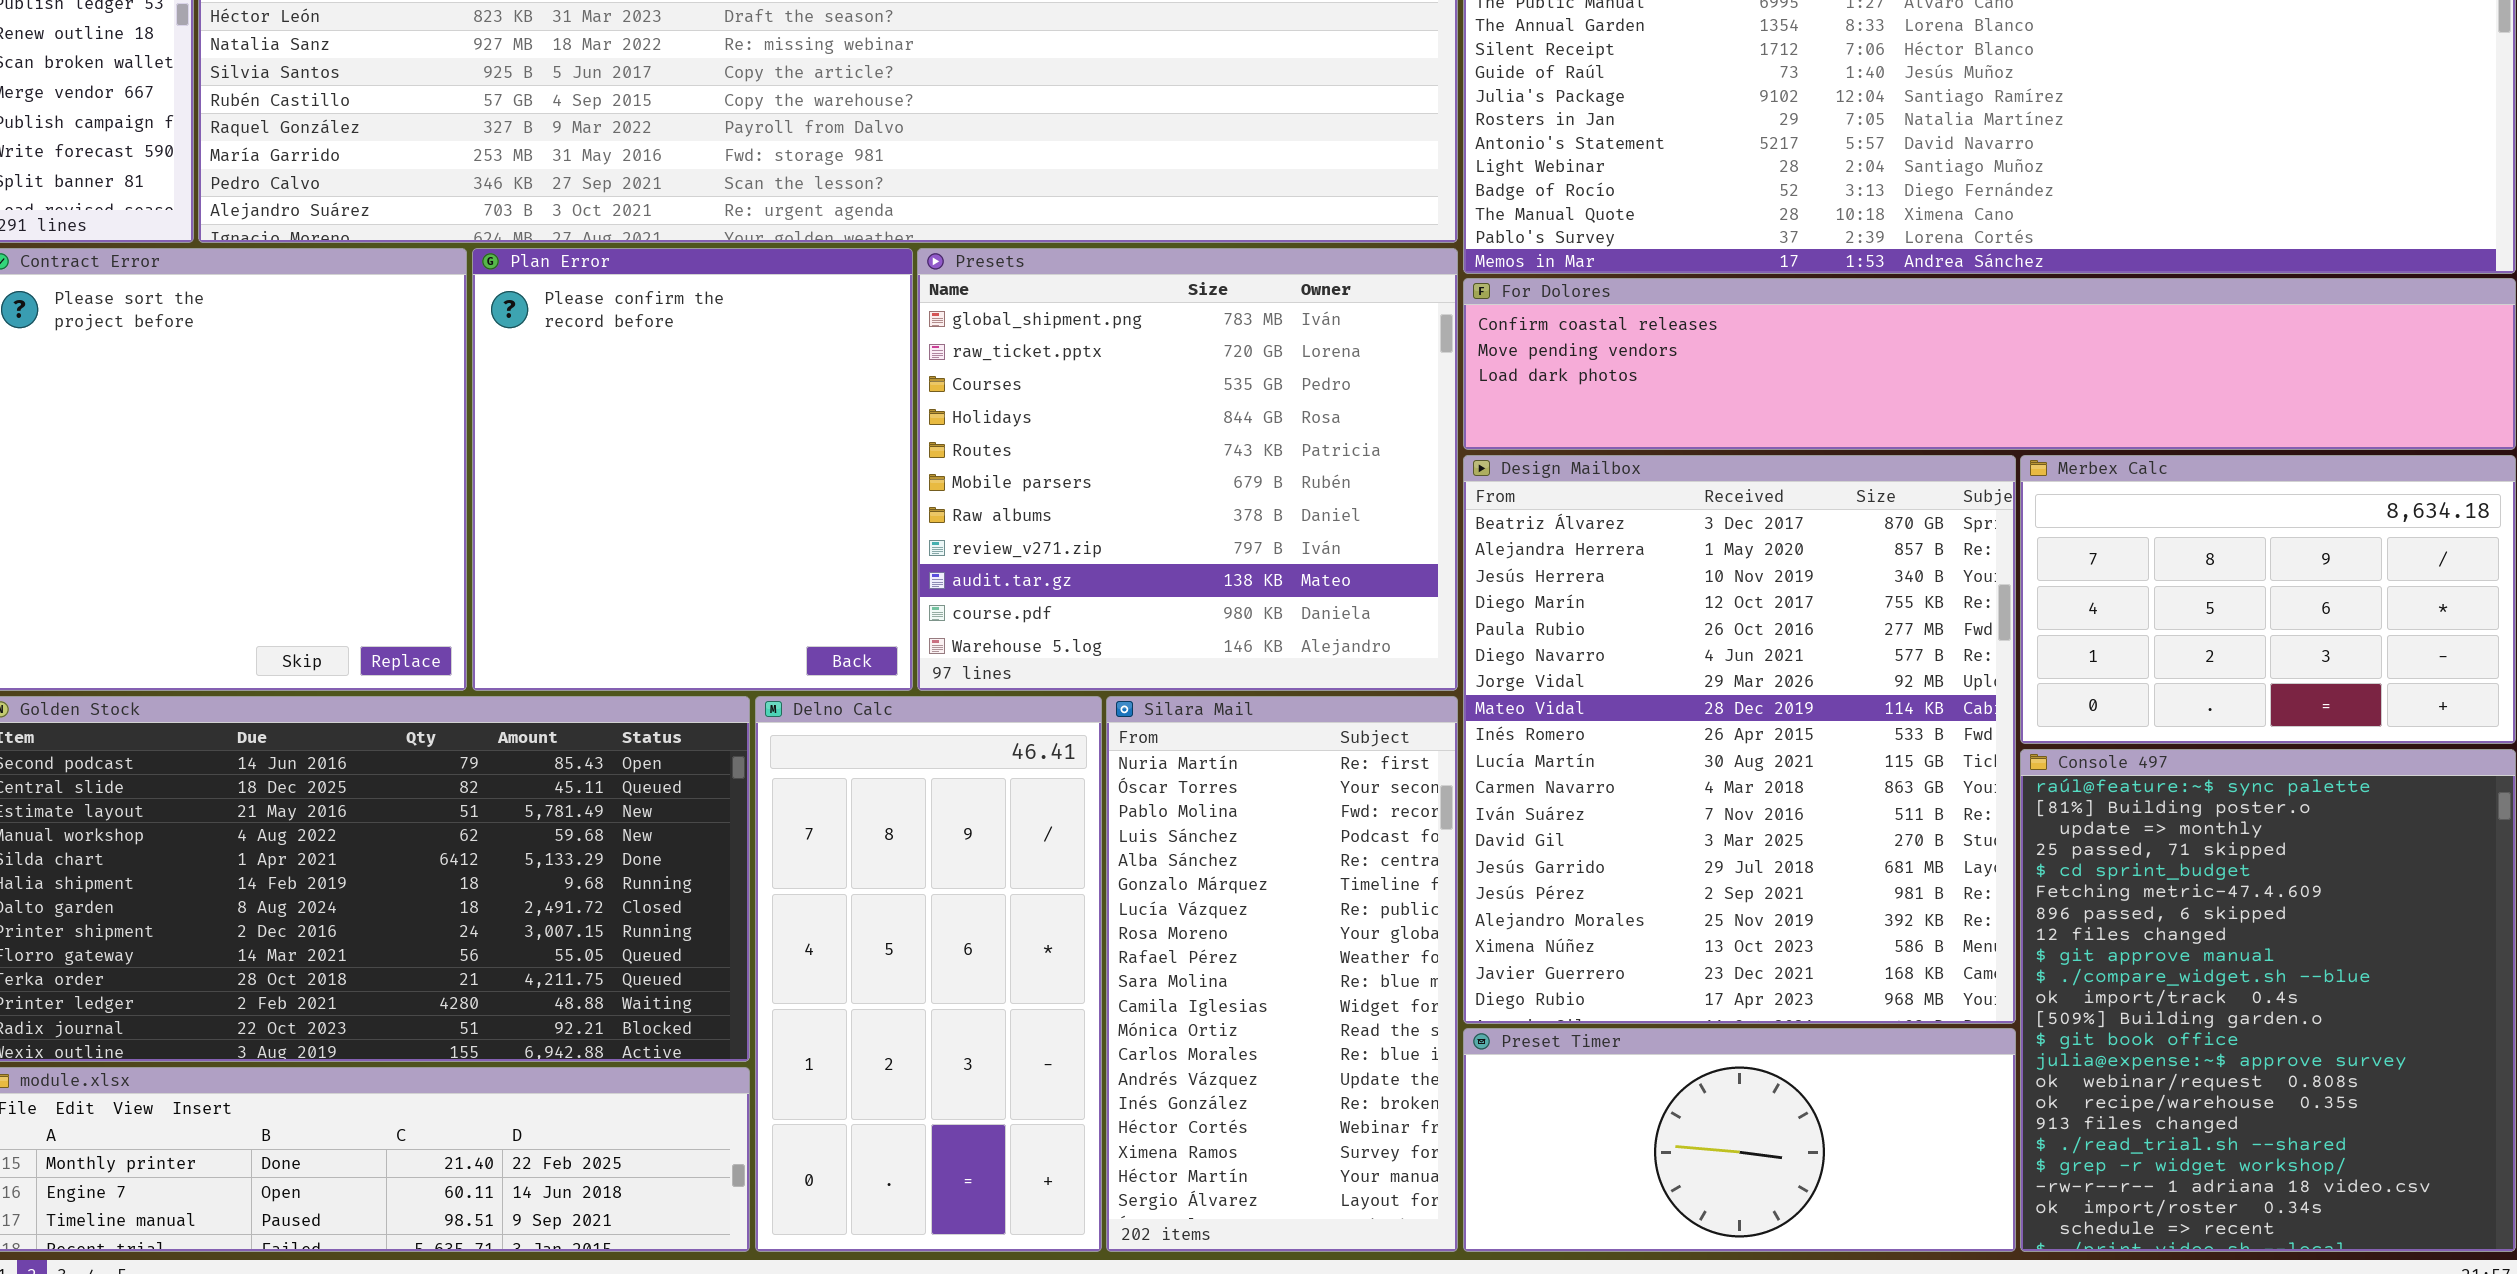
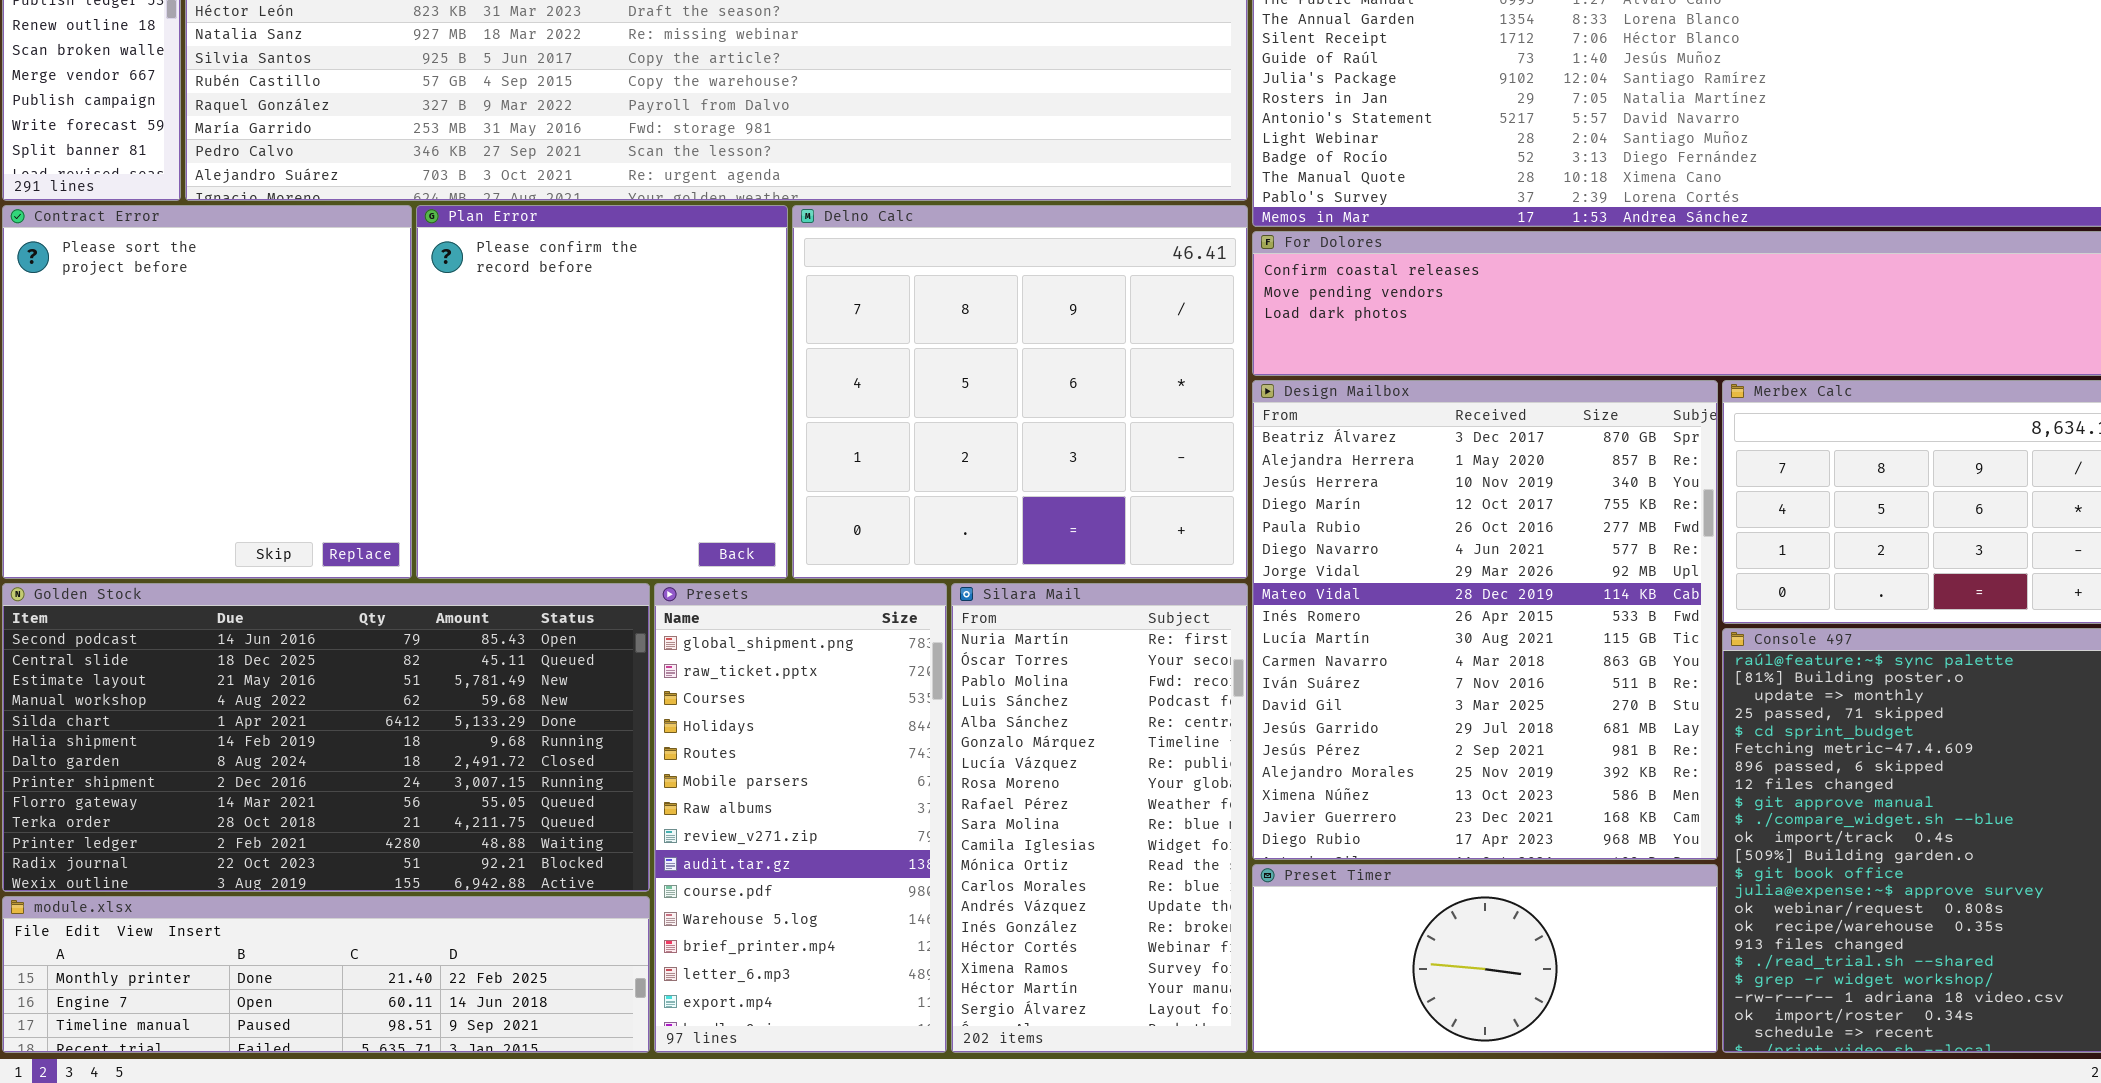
Presets: [917,248,1458,691] -> [654,583,947,1053], moved, resized
Delno Calc: [755,696,1102,1252] -> [792,205,1248,579], moved, resized

